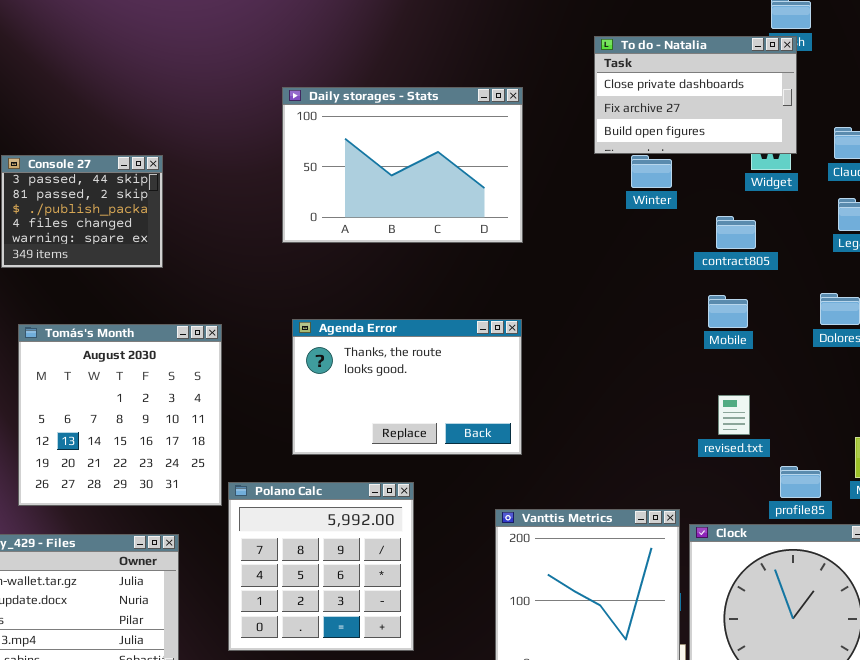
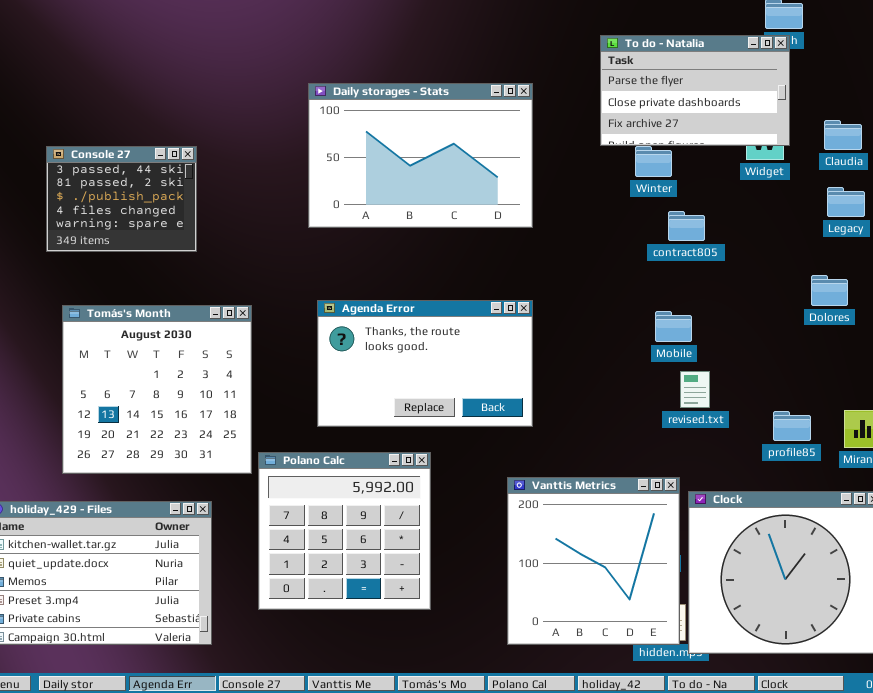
To do - Natalia: [594,36,797,154] -> [600,35,790,146], scrolled up 1 row
contract805: [716,216,756,249] -> [668,211,705,241], moved
Mobile: [708,295,748,328] -> [655,311,692,342], moved
revised.txt: [718,395,750,435] -> [680,371,710,408], moved
profile85: [780,466,821,498] -> [773,411,811,441], moved

